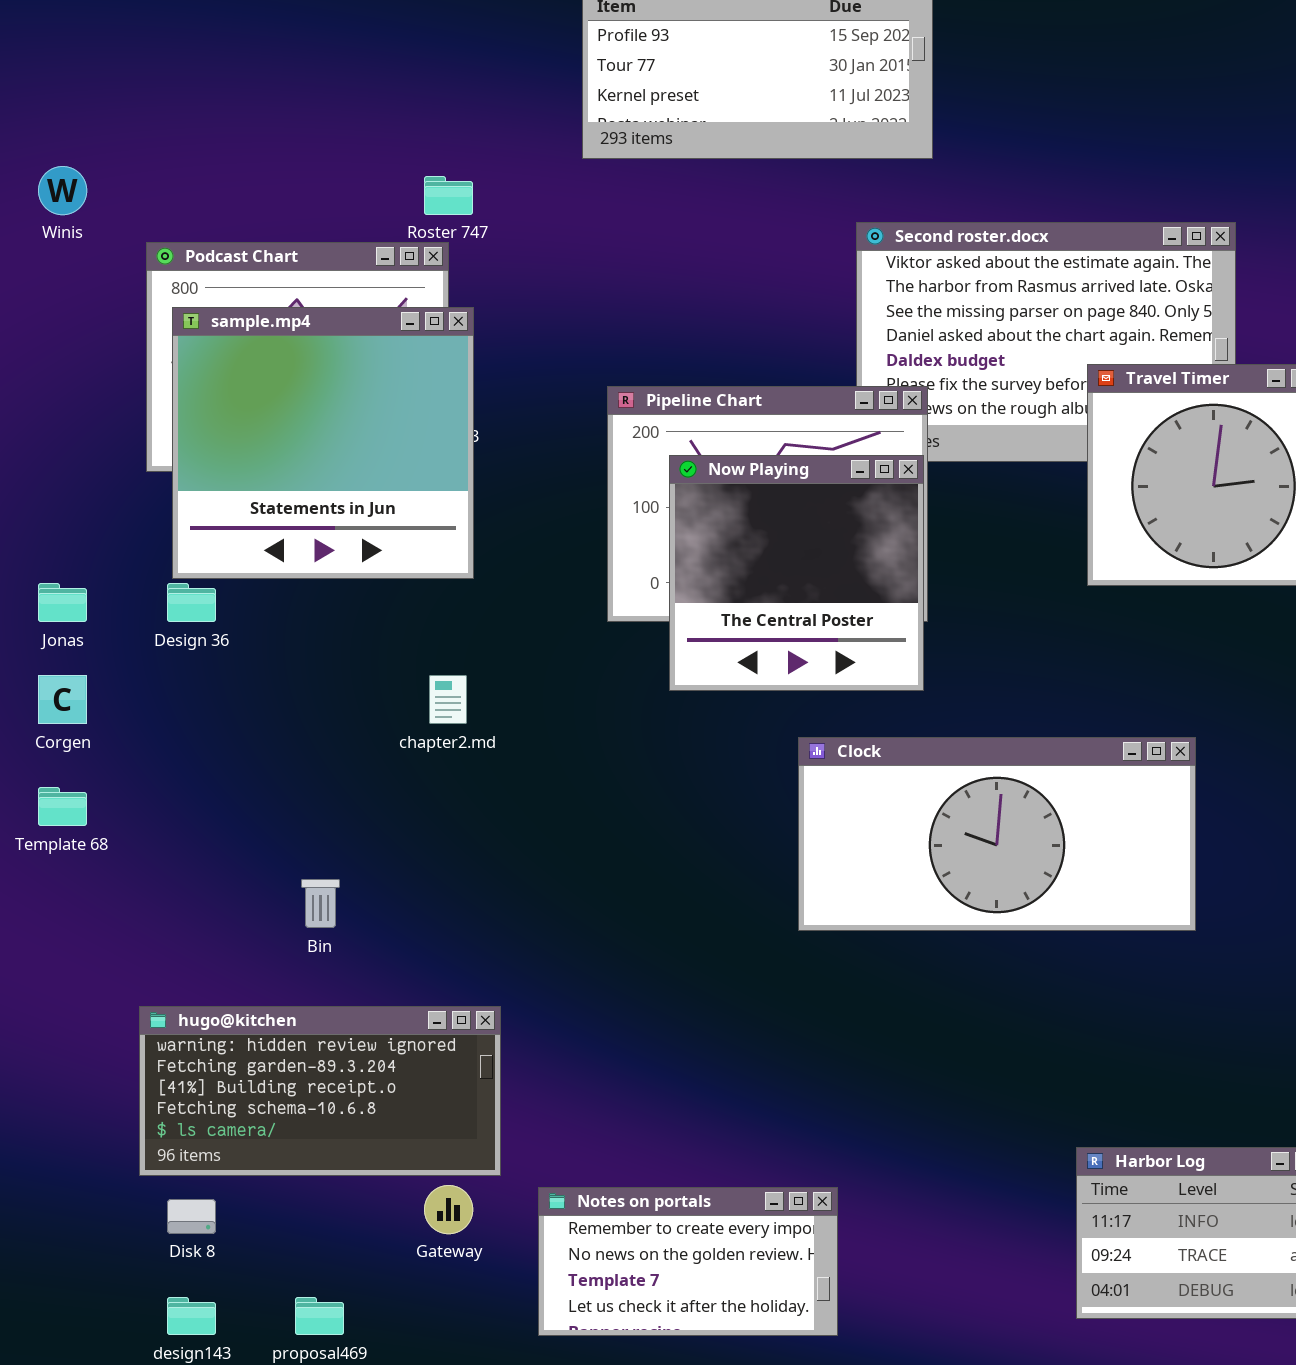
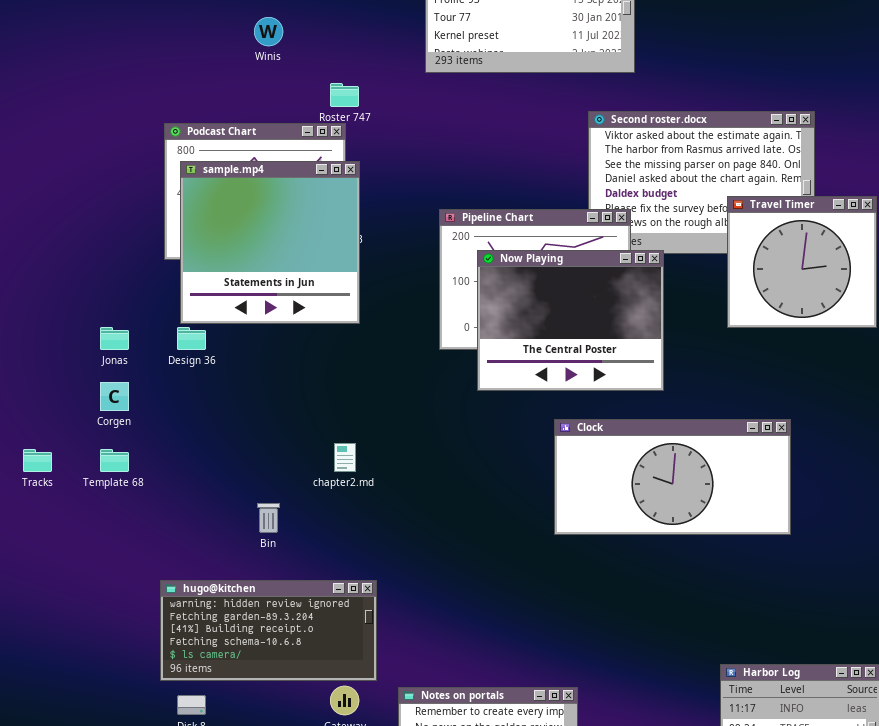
Winis: [38,166,87,215] -> [254,17,283,46], moved
Now Playing: [669,455,924,691] -> [477,250,664,391], resized
chapter2.md: [429,675,467,724] -> [334,443,356,472], moved

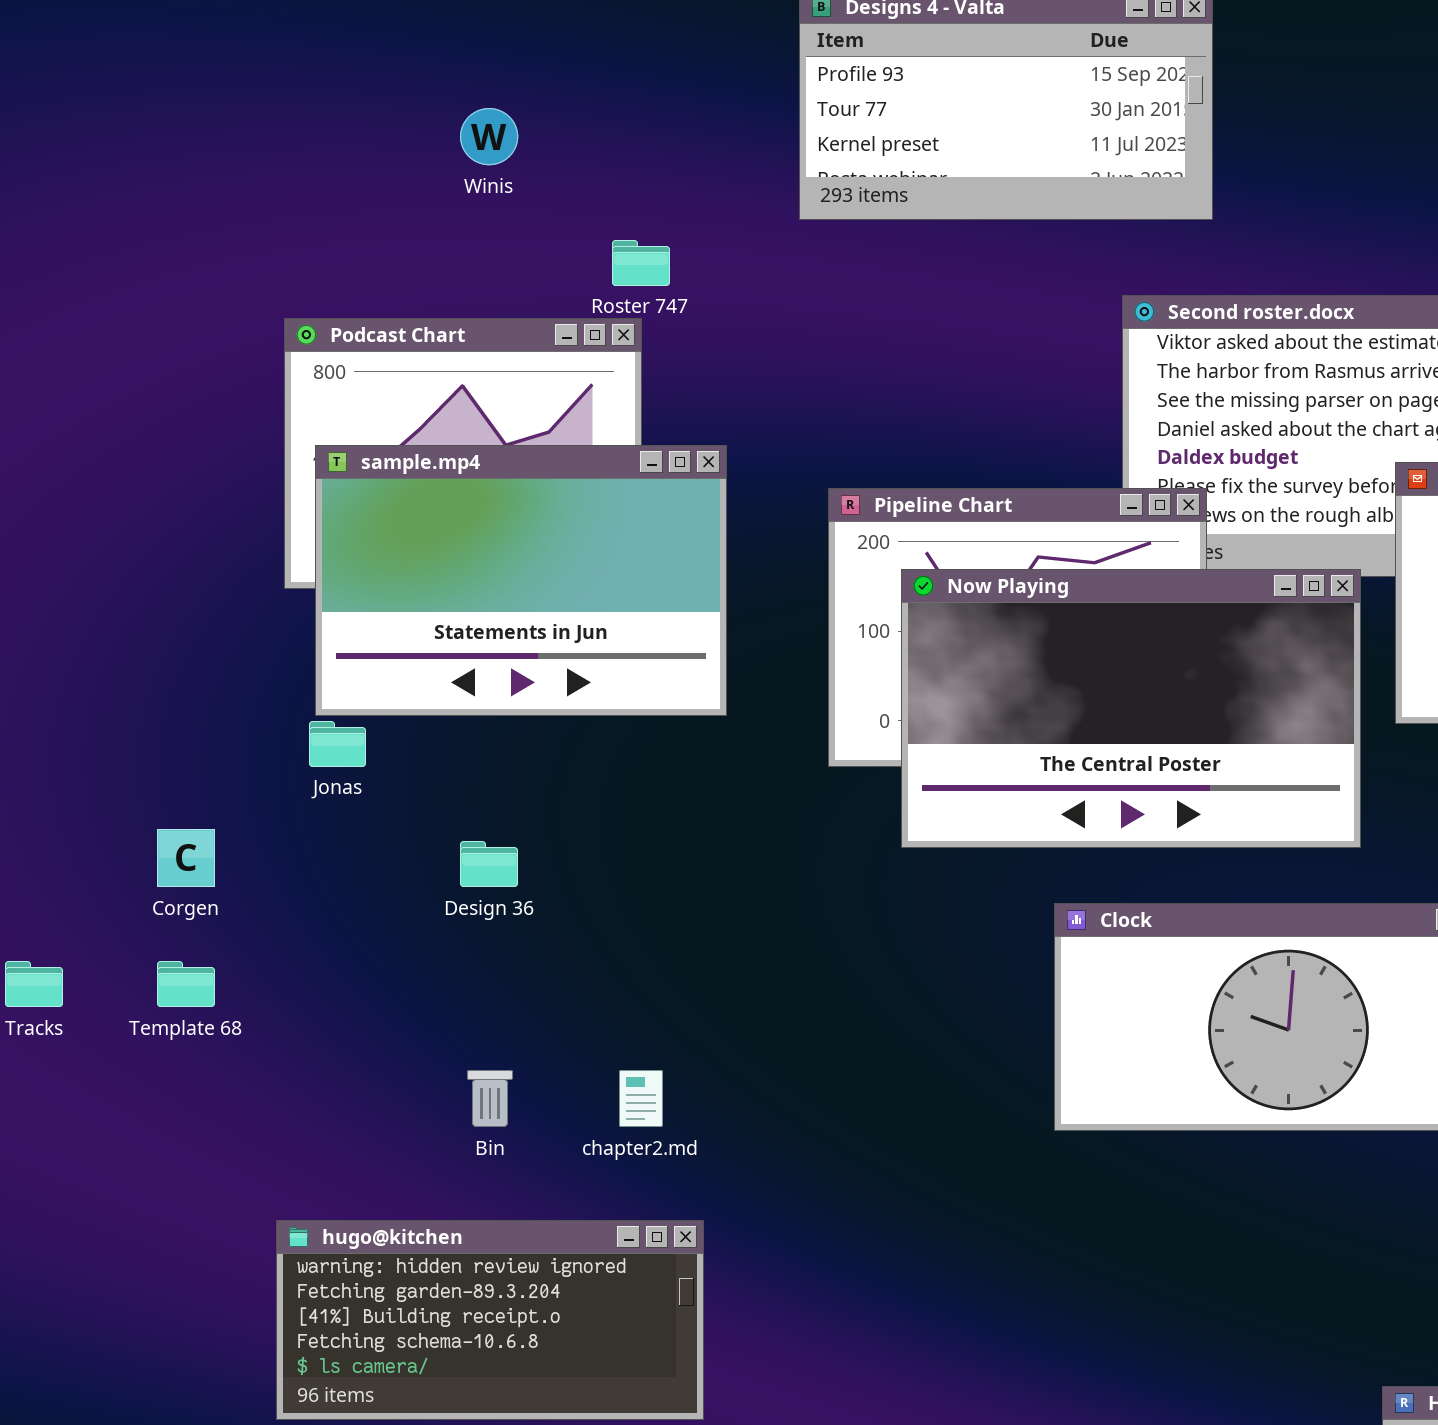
sample.mp4: [180,161,360,324] -> [315,445,727,716], resized
Now Playing: [477,250,664,391] -> [901,569,1361,848], resized
Jonas: [100,327,129,350] -> [309,721,366,767], moved
Design 36: [177,327,206,350] -> [460,841,518,887], moved
chapter2.md: [334,443,356,472] -> [619,1070,663,1127], moved

